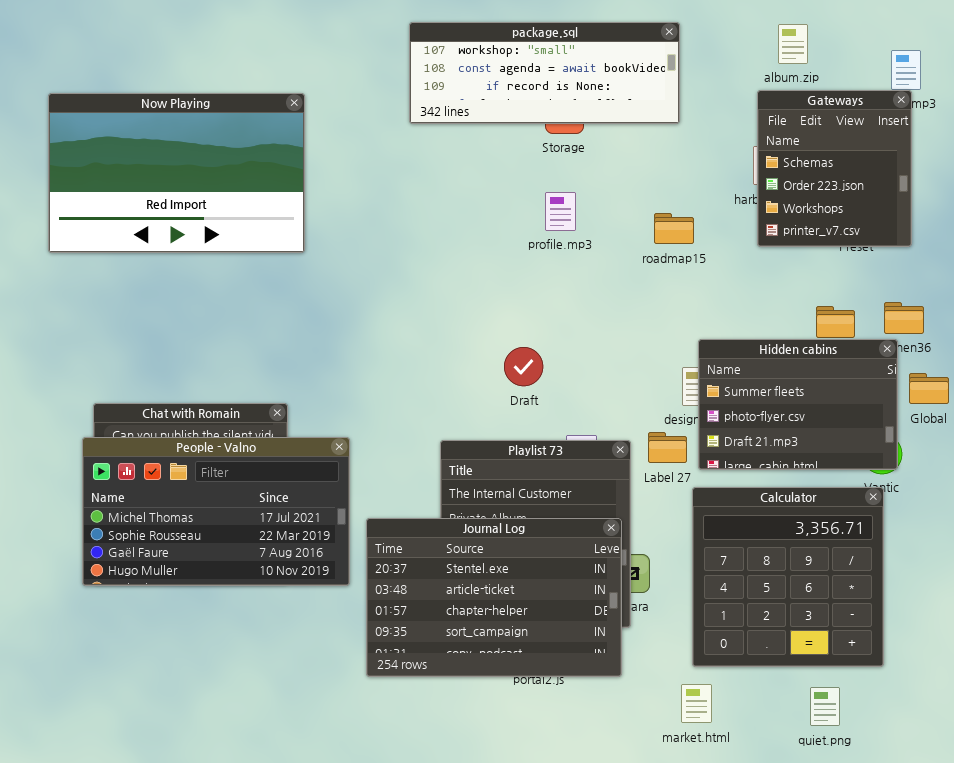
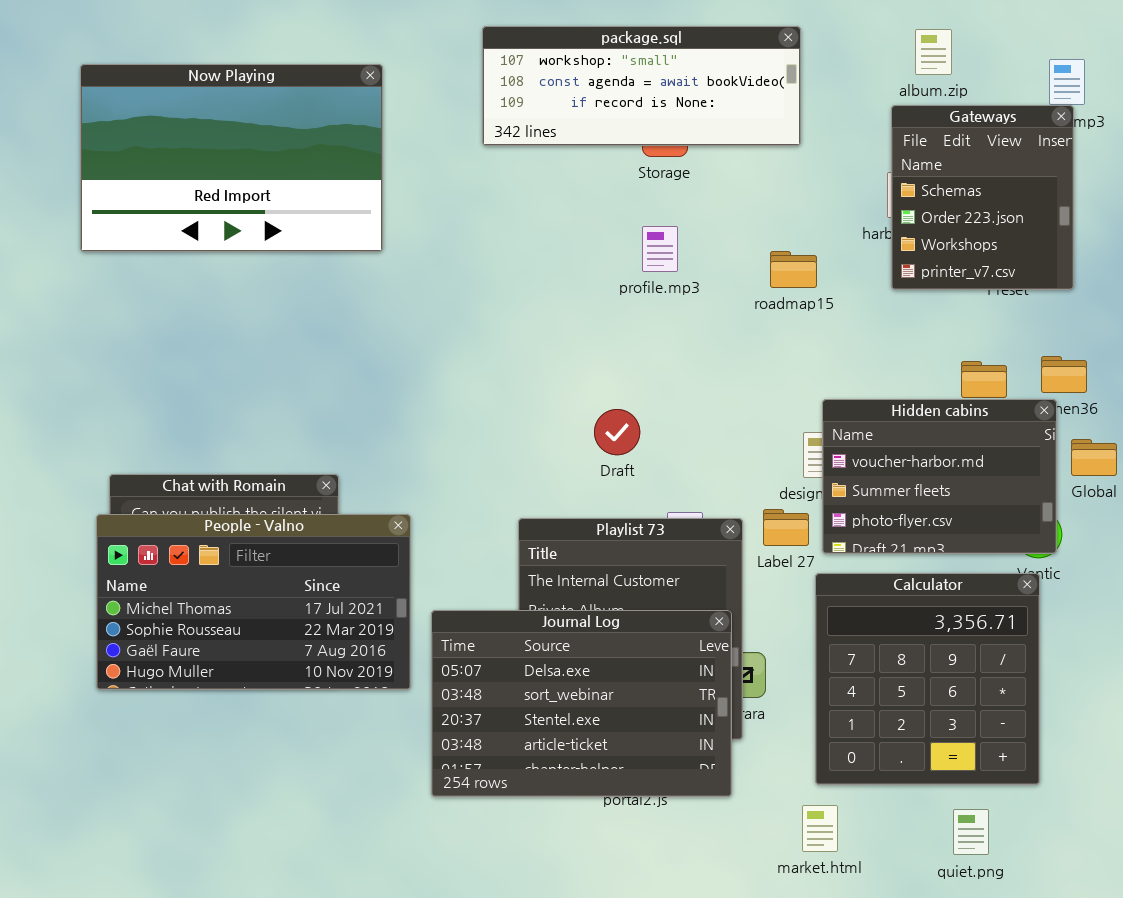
Now Playing: [48,93,305,253] -> [80,64,383,252], moved
Hidden cabins: [698,339,898,470] -> [822,399,1057,554], scrolled up 1 row
Journal Log: [366,518,622,677] -> [431,610,732,797], scrolled up 2 rows

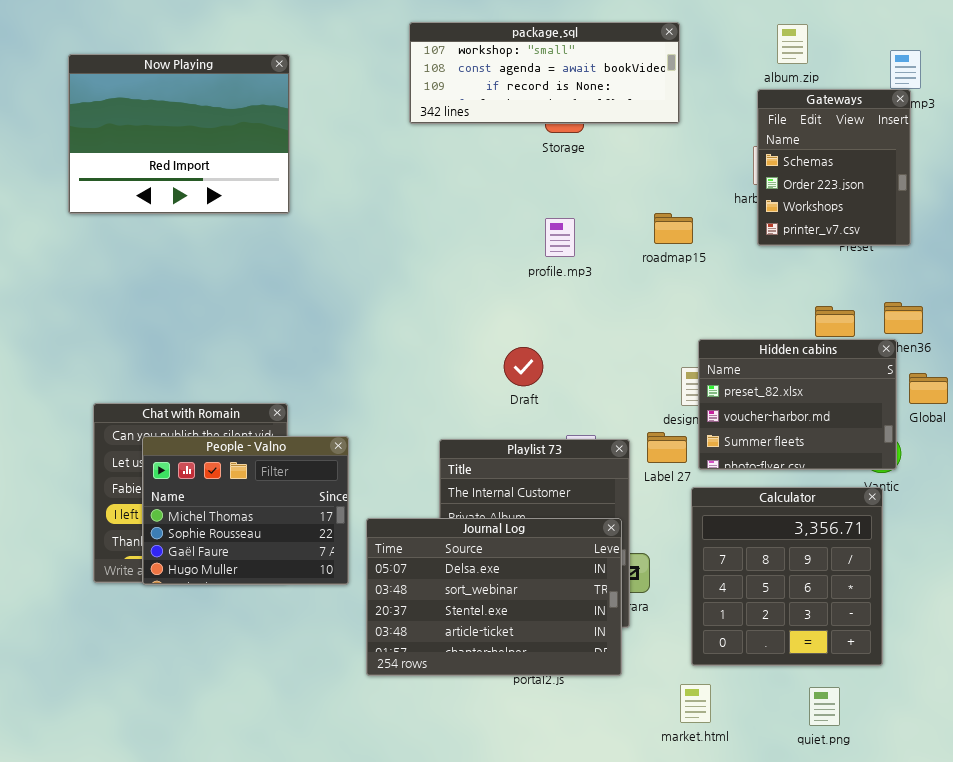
Now Playing: [80,64,383,252] -> [68,54,290,214], resized
profile.mp3: [642,226,678,272] -> [545,218,575,257], moved
Hidden cabins: [822,399,1057,554] -> [698,339,897,470], scrolled up 1 row
People - Valno: [96,514,411,690] -> [142,436,349,585], resized

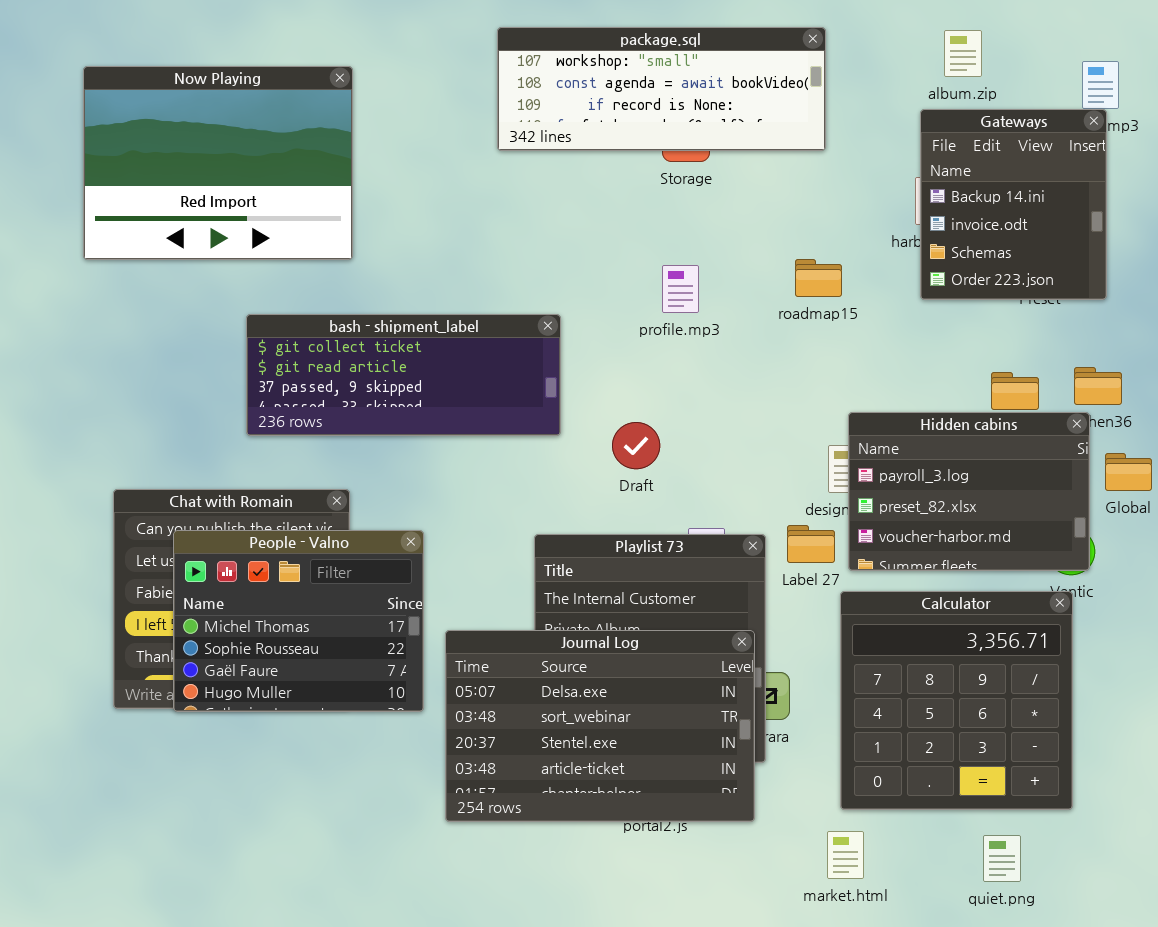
Gateways: [757,89,911,246] -> [920,109,1107,300], scrolled up 2 rows
bash - shipment_label: none -> [246,314,561,436], opened
Hidden cabins: [698,339,897,470] -> [848,412,1090,571], scrolled up 1 row

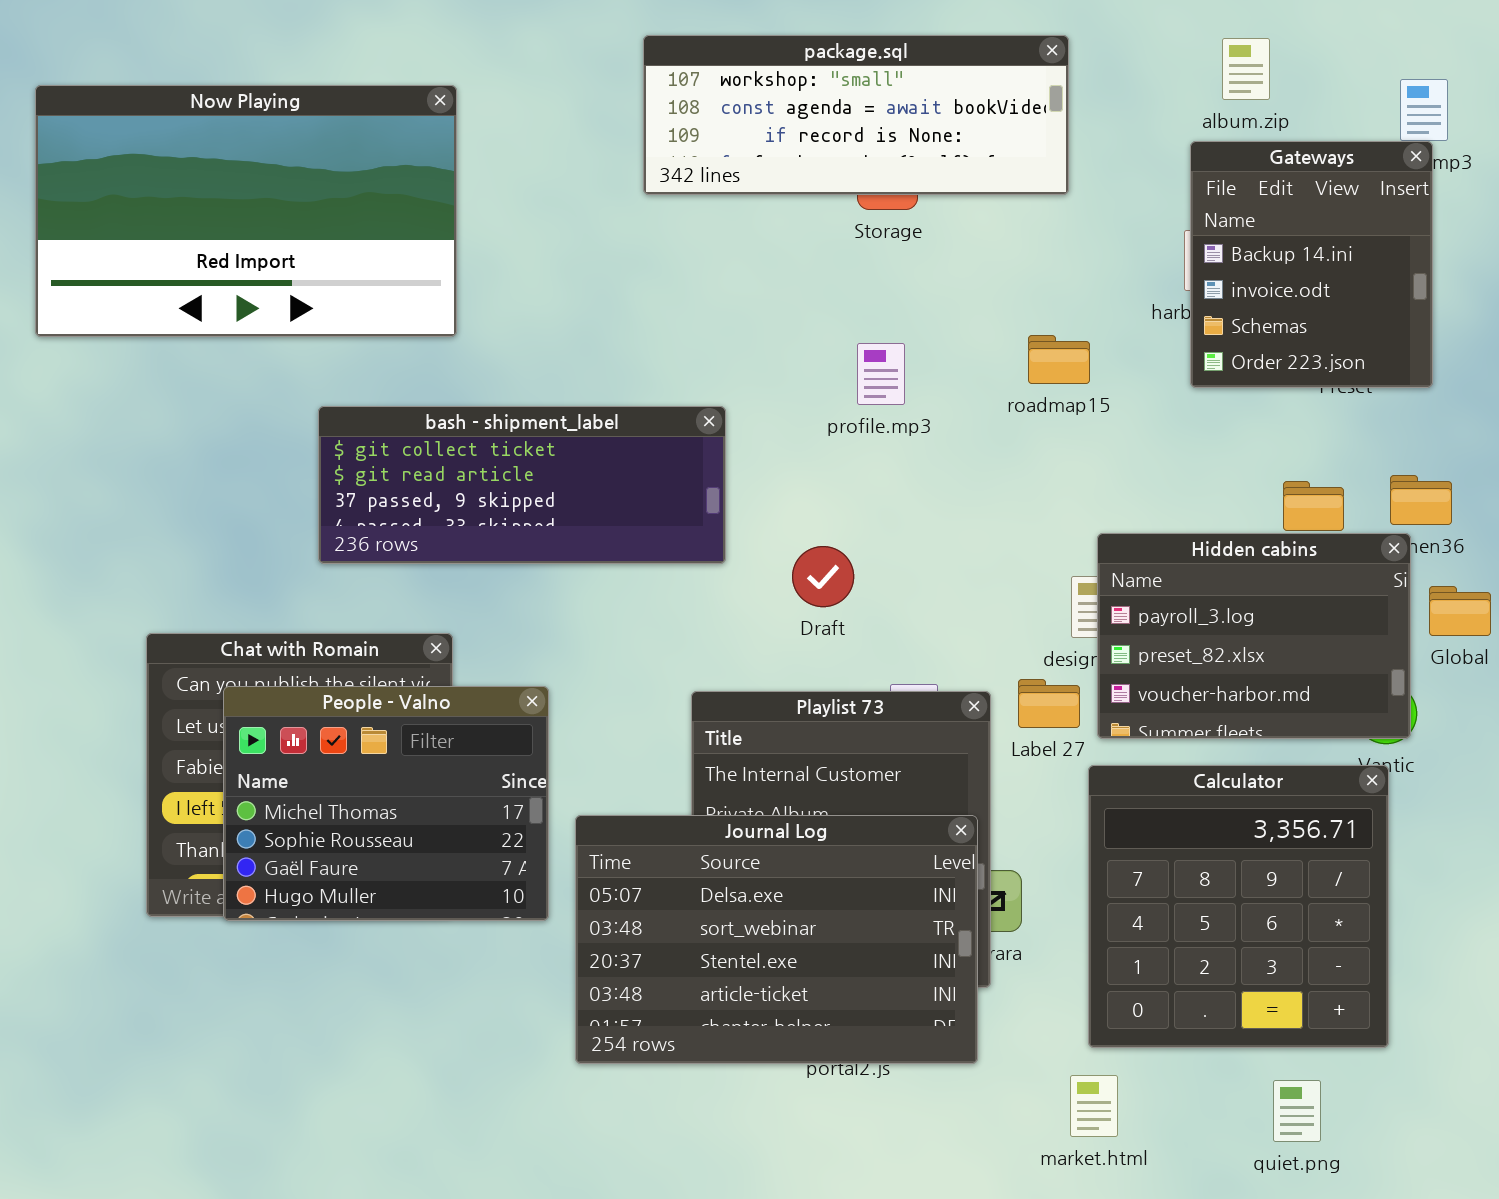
Now Playing: [83,66,353,260] -> [35,85,457,337], resized

